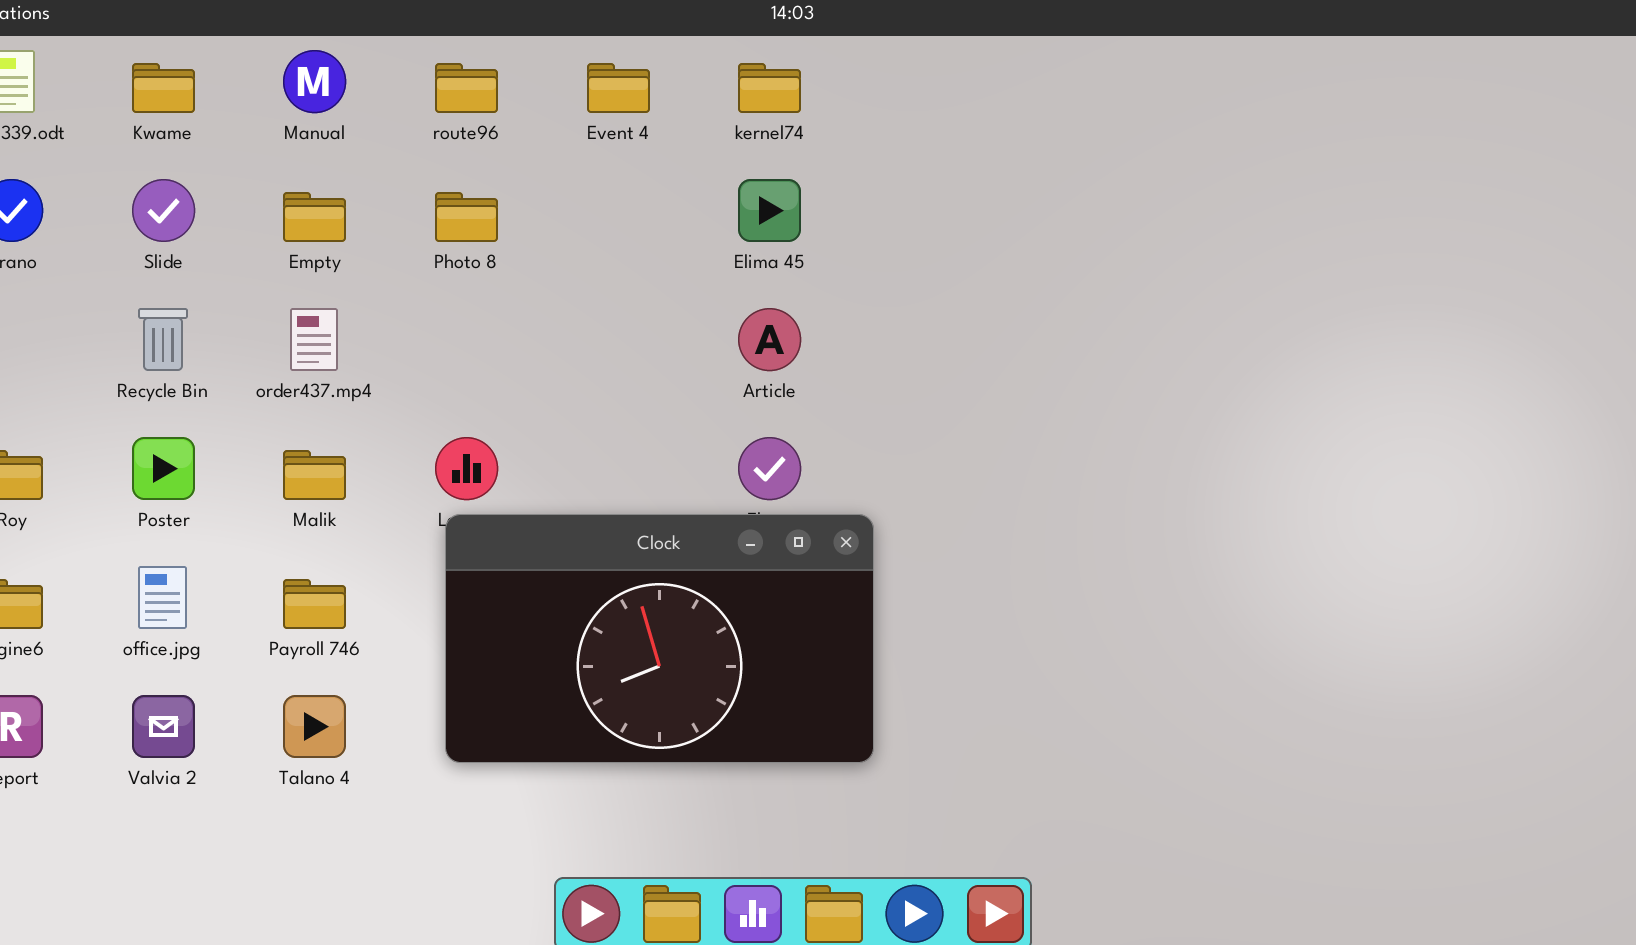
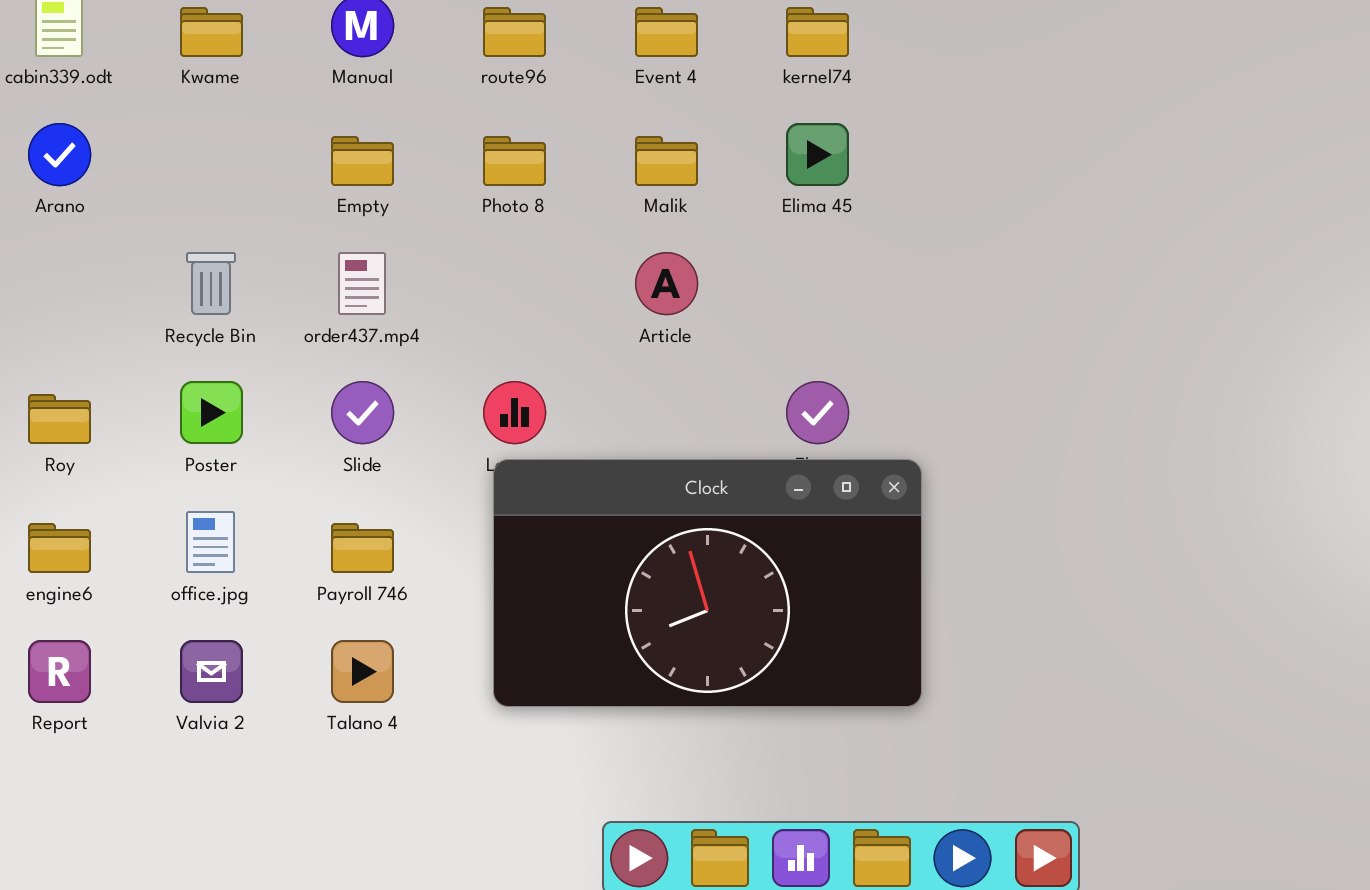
Slide: [132,179,195,242] -> [331,381,394,444], moved
Article: [738,308,801,371] -> [635,252,698,315], moved
Malik: [283,450,346,500] -> [635,136,698,186], moved

